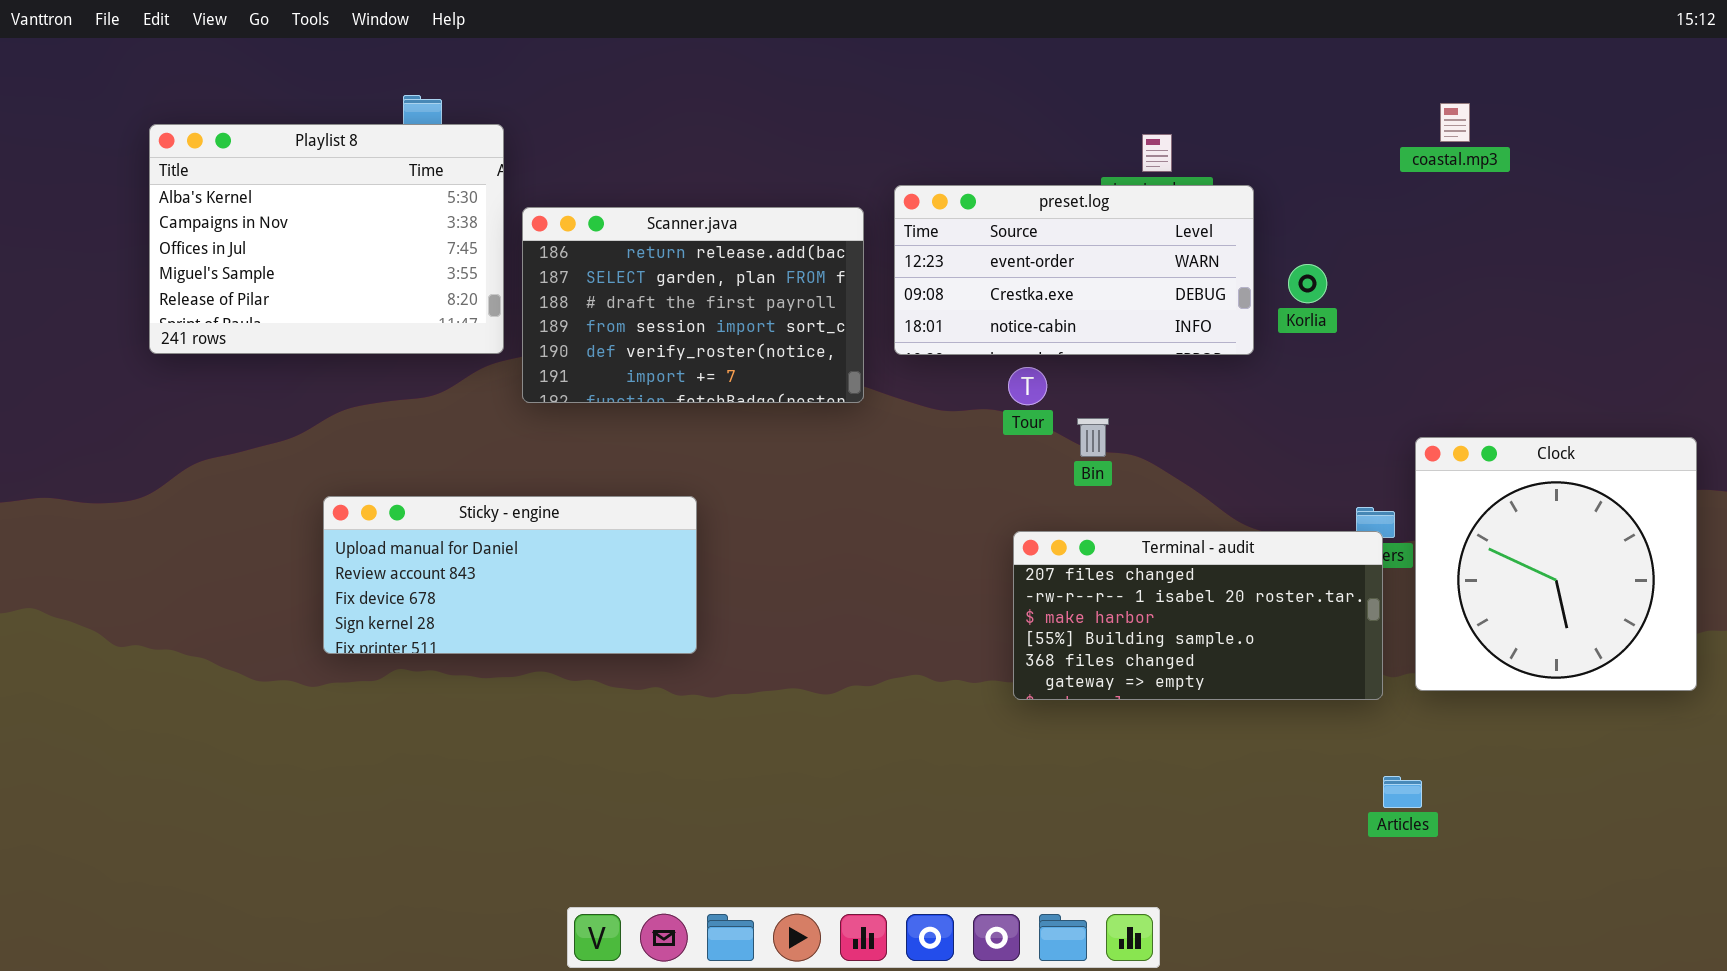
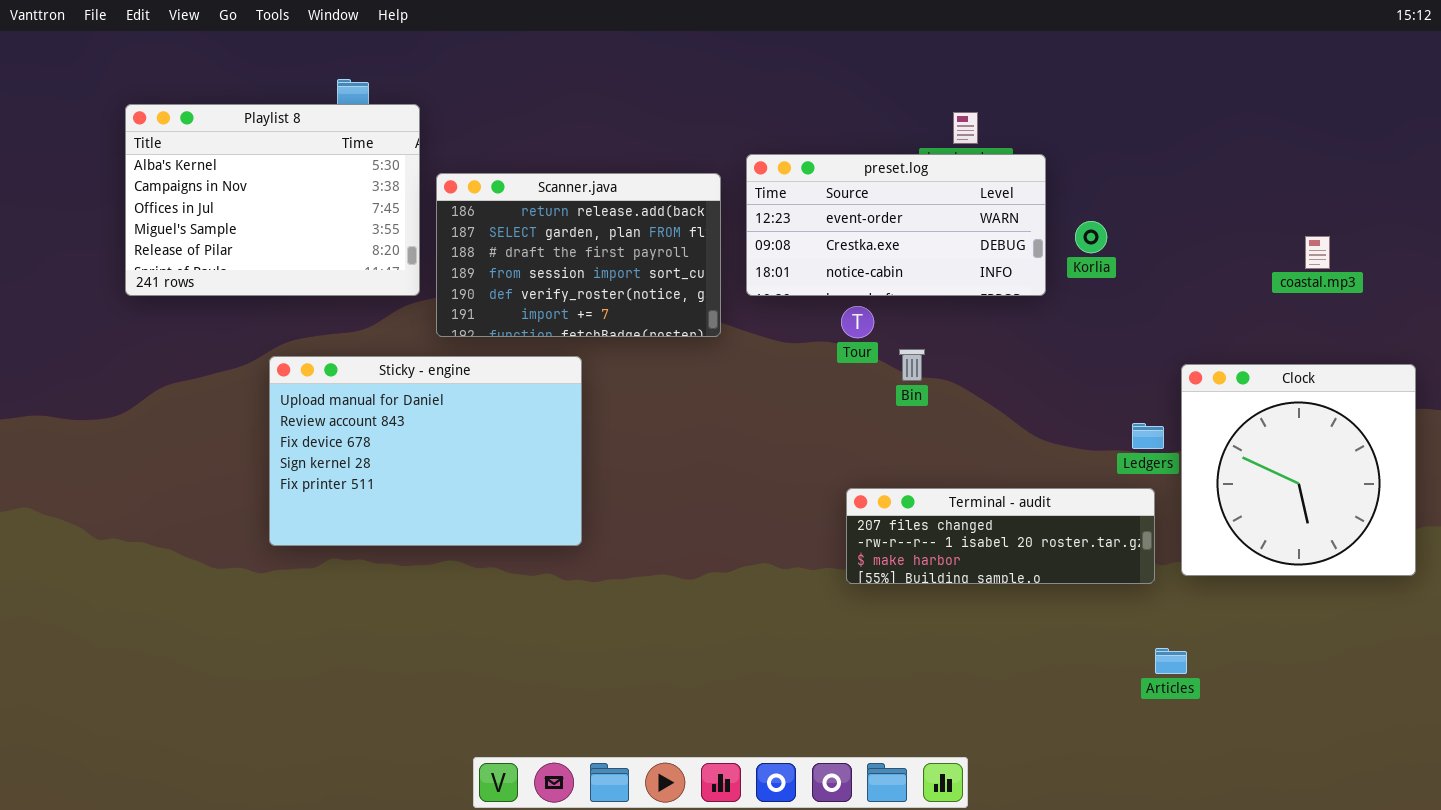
coastal.mp3: [1440,103,1470,142] -> [1305,236,1330,269], moved
Sticky - engine: [323,496,697,654] -> [269,356,582,546], resized
Terminal - audit: [1013,531,1383,700] -> [846,488,1155,584], resized

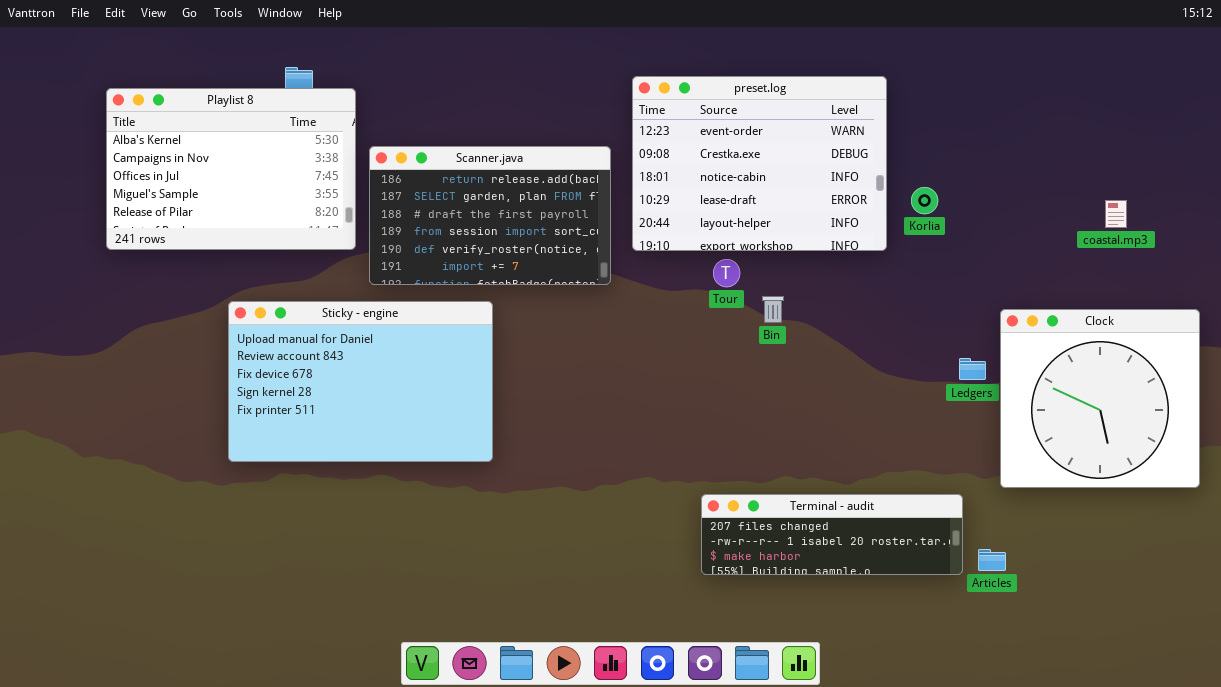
preset.log: [746,154,1046,296] -> [632,76,887,251], resized
Terminal - audit: [846,488,1155,584] -> [701,494,963,575], moved

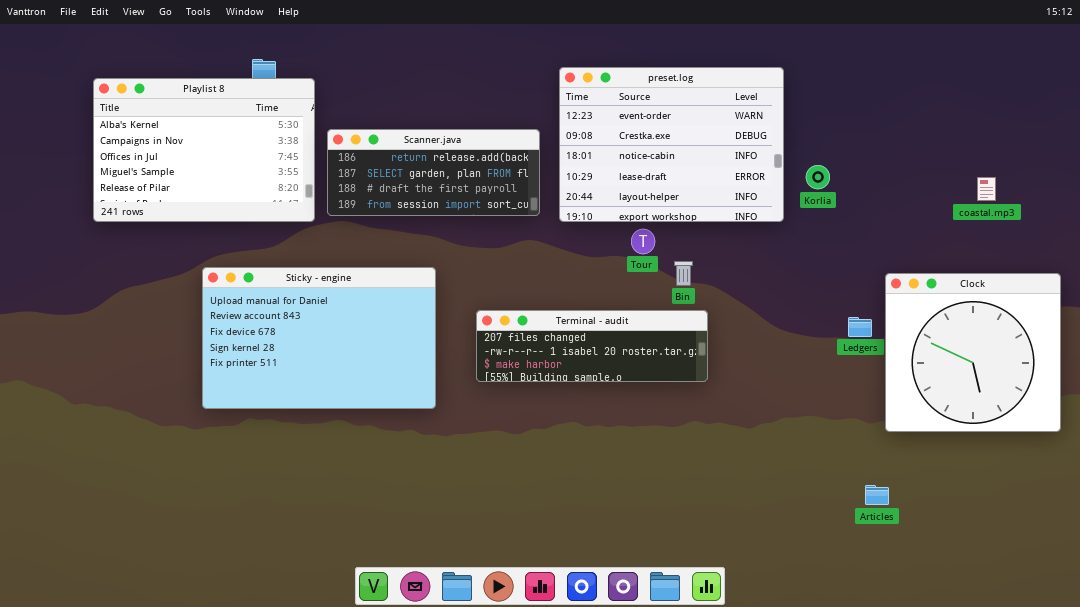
Scanner.java: [369,146,611,285] -> [327,129,540,216], resized
Terminal - audit: [701,494,963,575] -> [476,310,708,382], moved

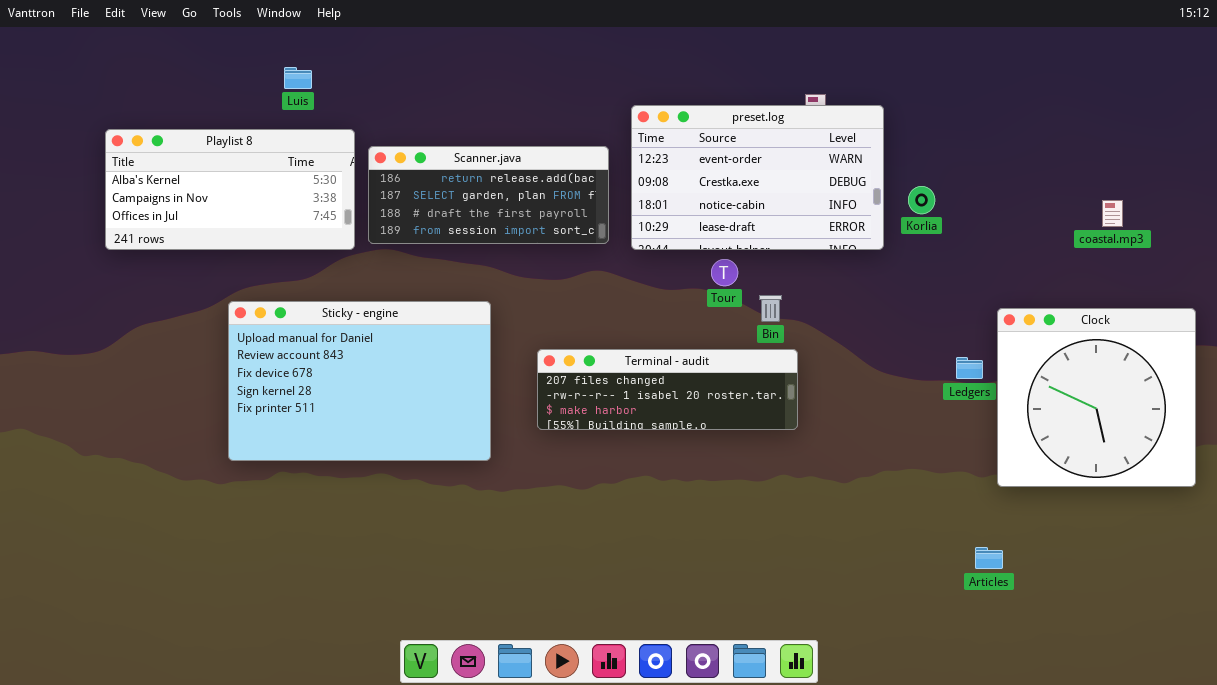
preset.log: [559,67,784,222] -> [631,105,884,250], resized
Playlist 8: [93,78,315,222] -> [105,129,355,250], resized

